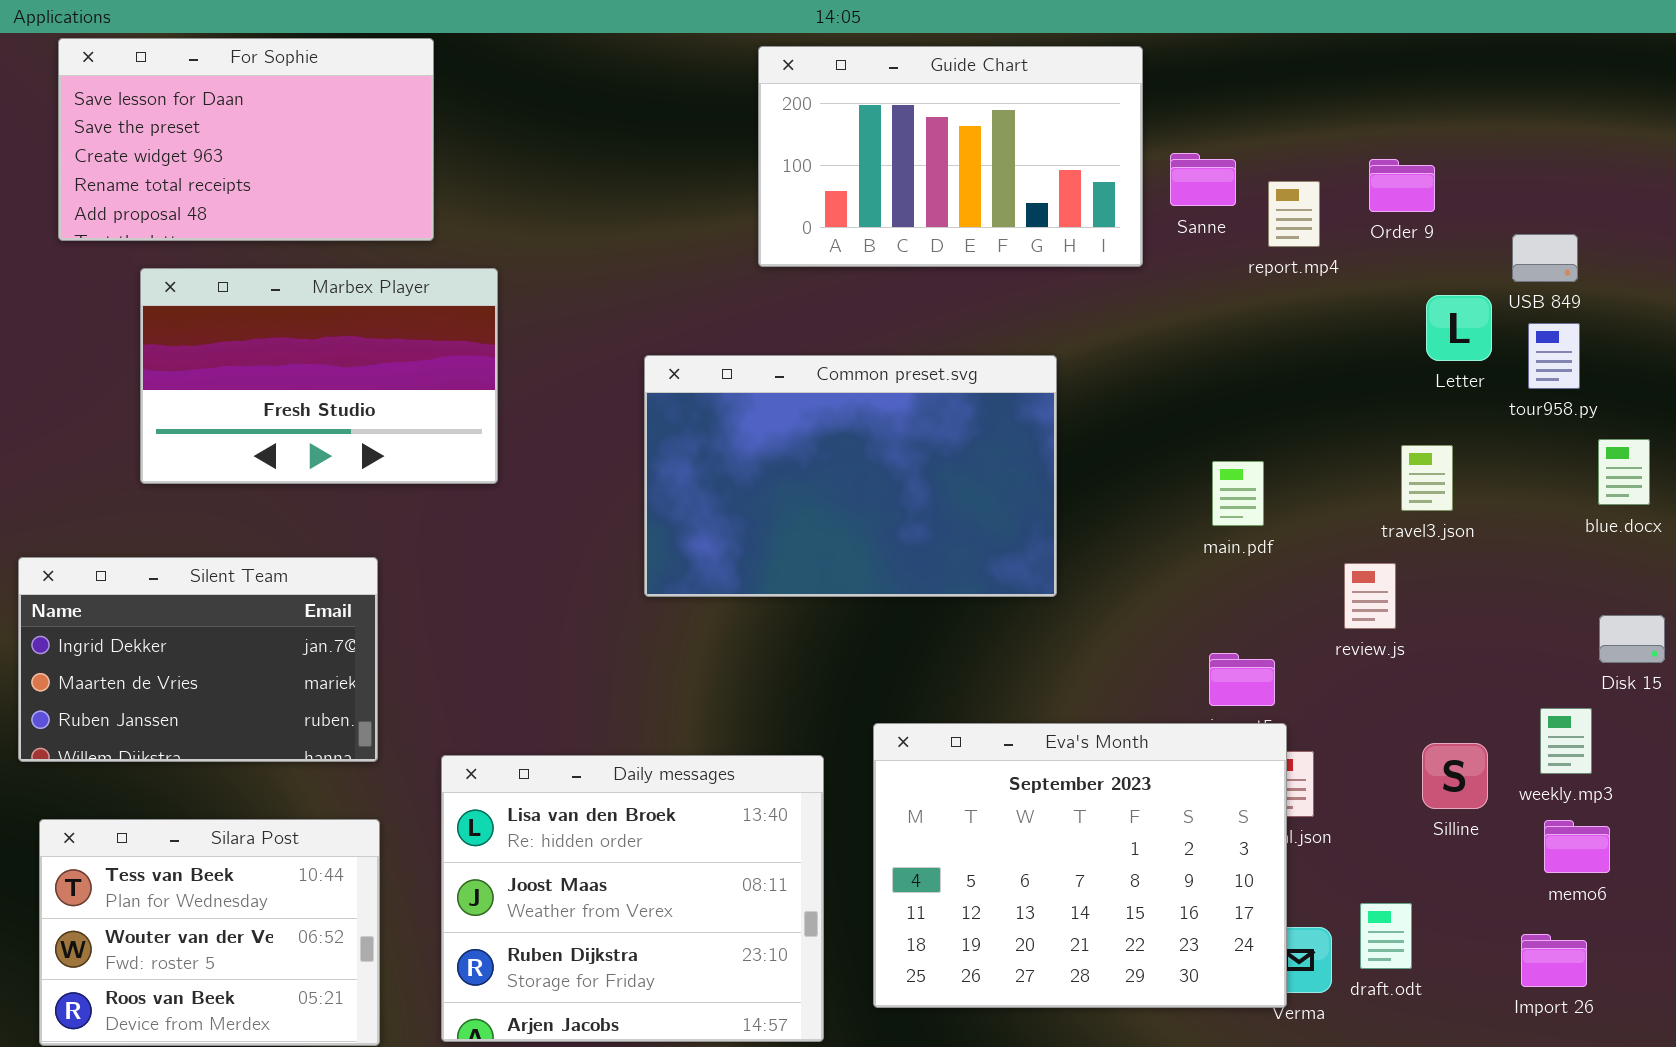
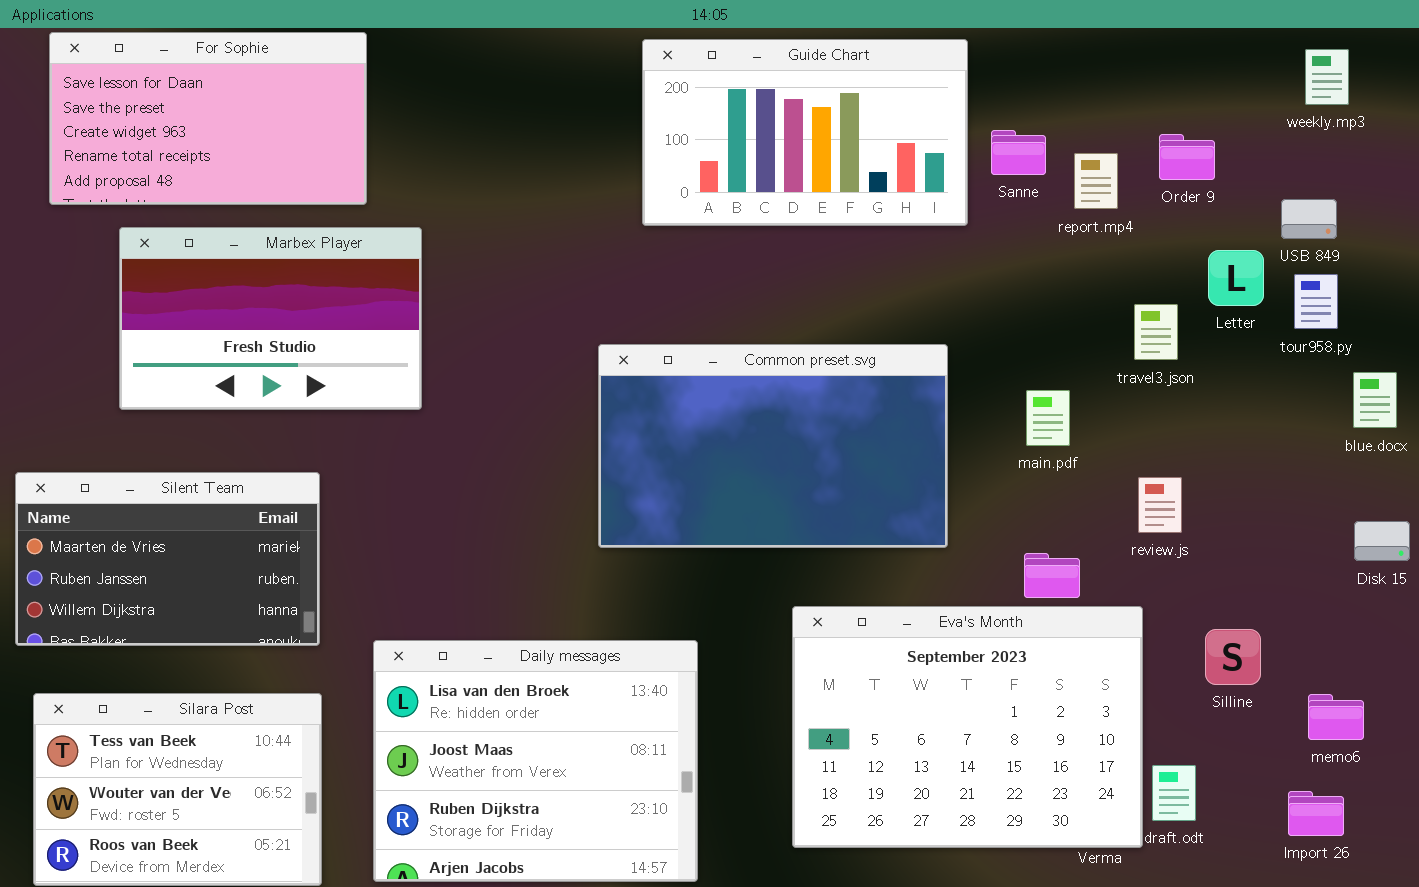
Common preset.svg: [644,355,1057,597] -> [598,344,948,548], moved
travel3.json: [1401,445,1453,511] -> [1134,304,1178,360], moved
Silent Team: [18,557,378,762] -> [15,472,320,646], scrolled down 1 row
weekly.mp3: [1540,708,1592,774] -> [1305,49,1349,105], moved
Eva's Month: [873,723,1287,1008] -> [792,606,1143,848], moved

